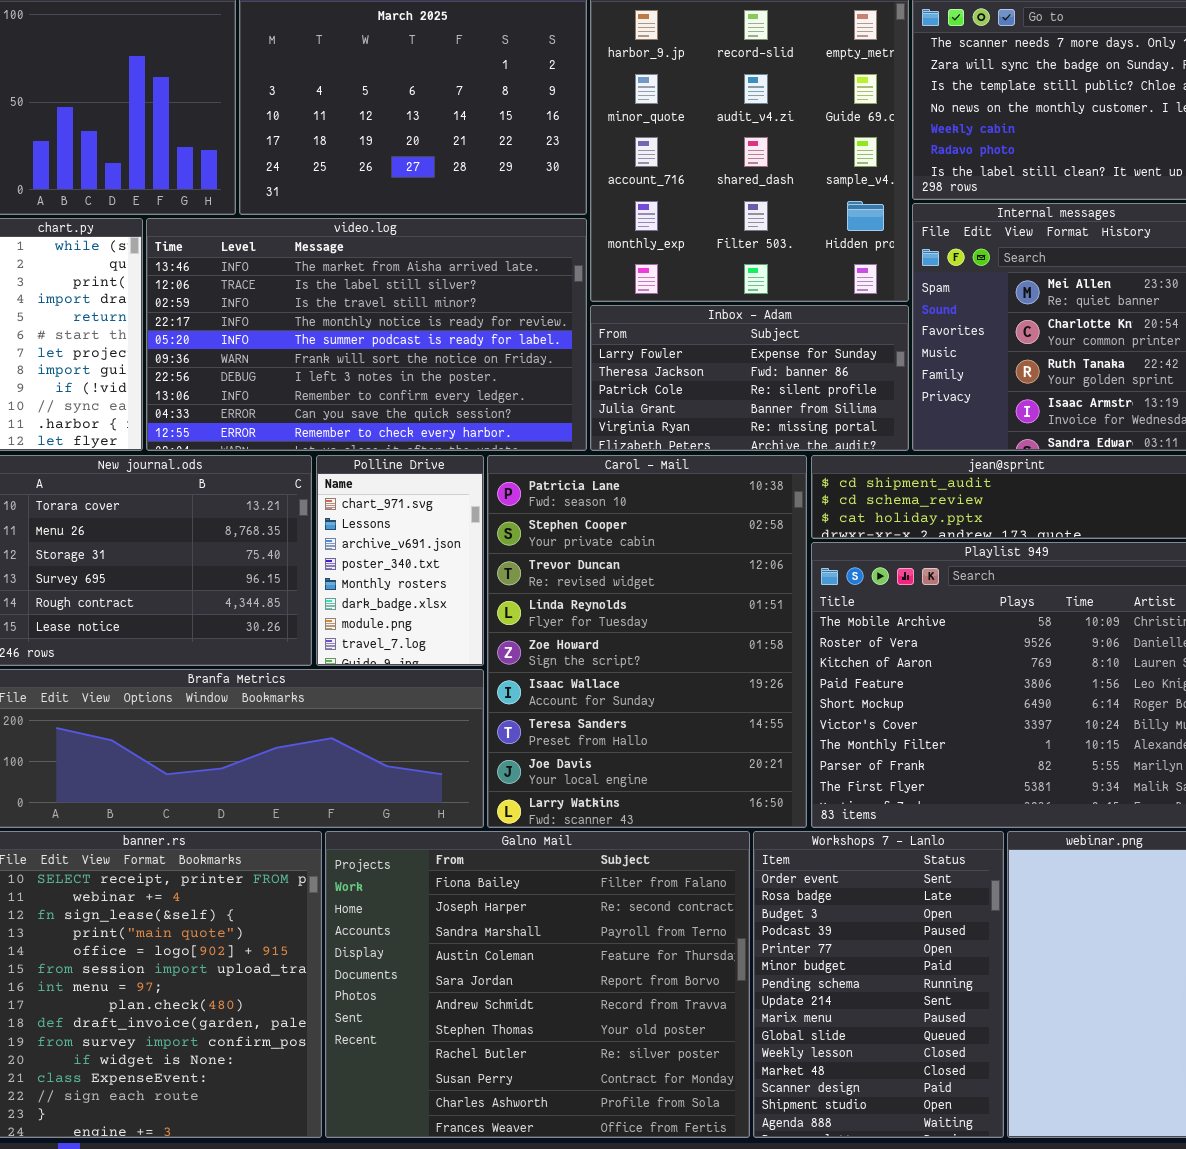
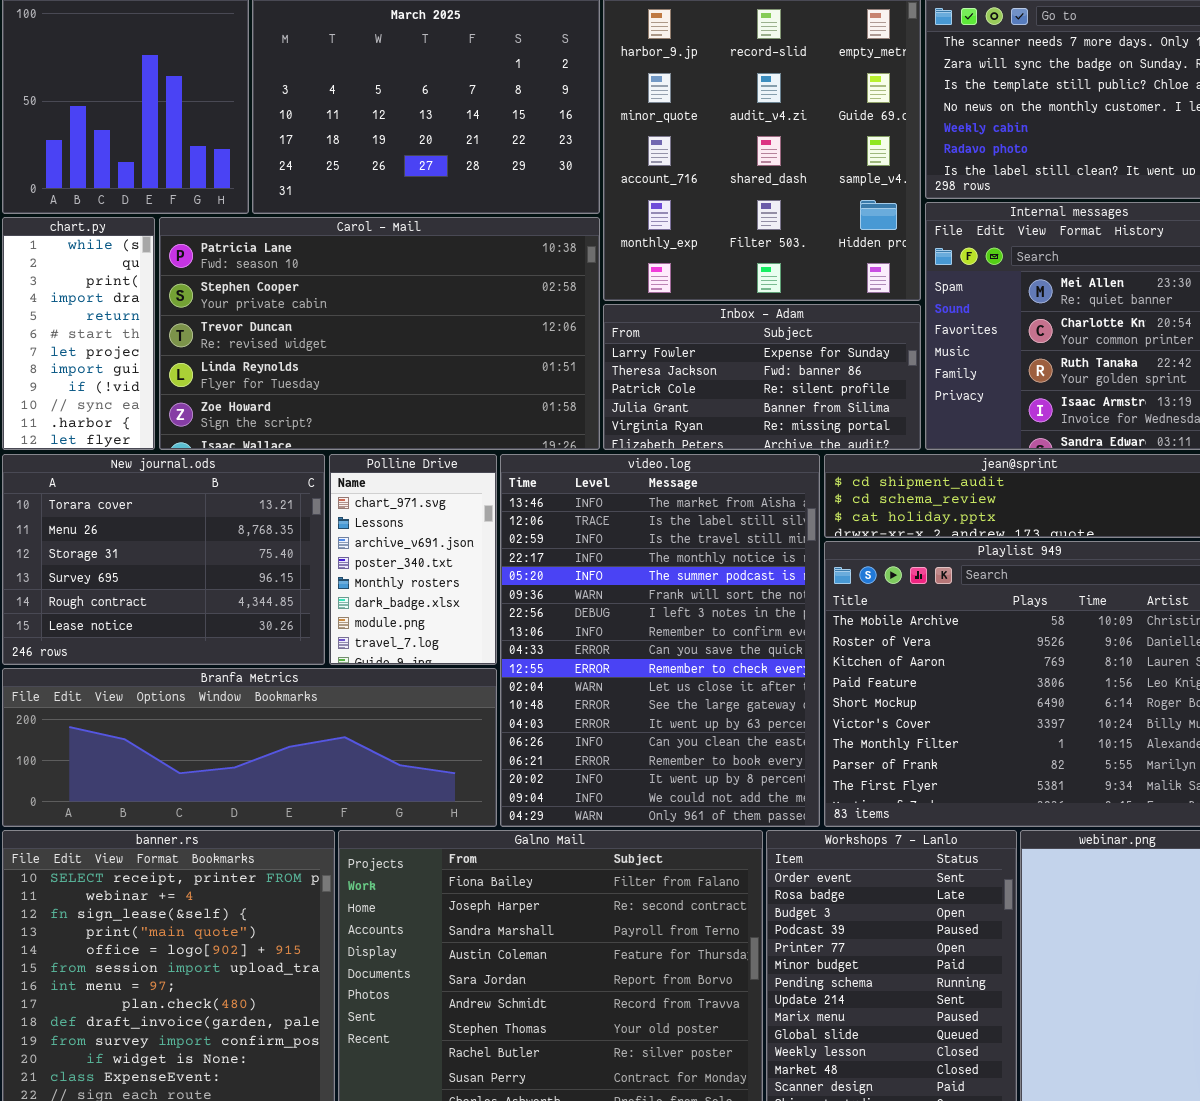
video.log: [146,218,587,451] -> [500,454,820,827], moved, resized
Carol - Mail: [487,455,807,828] -> [159,217,600,450], moved, resized

